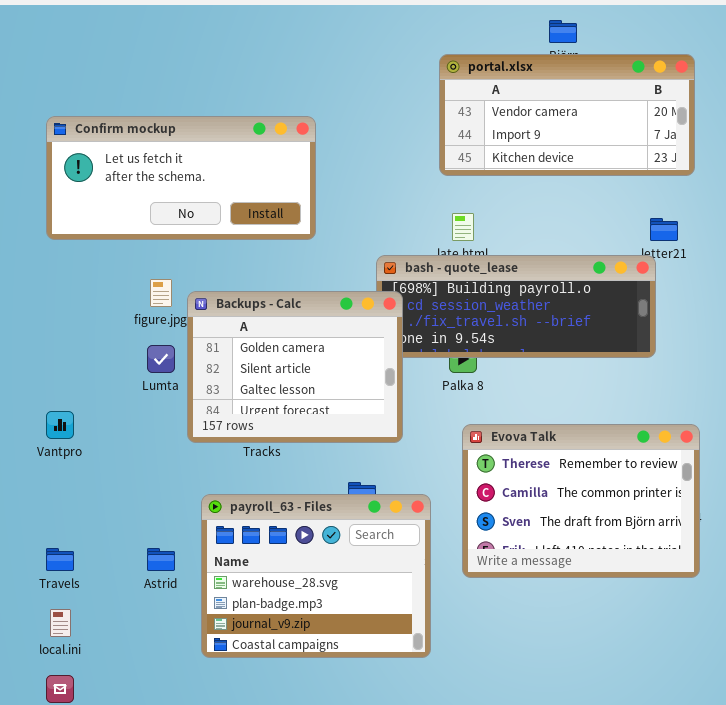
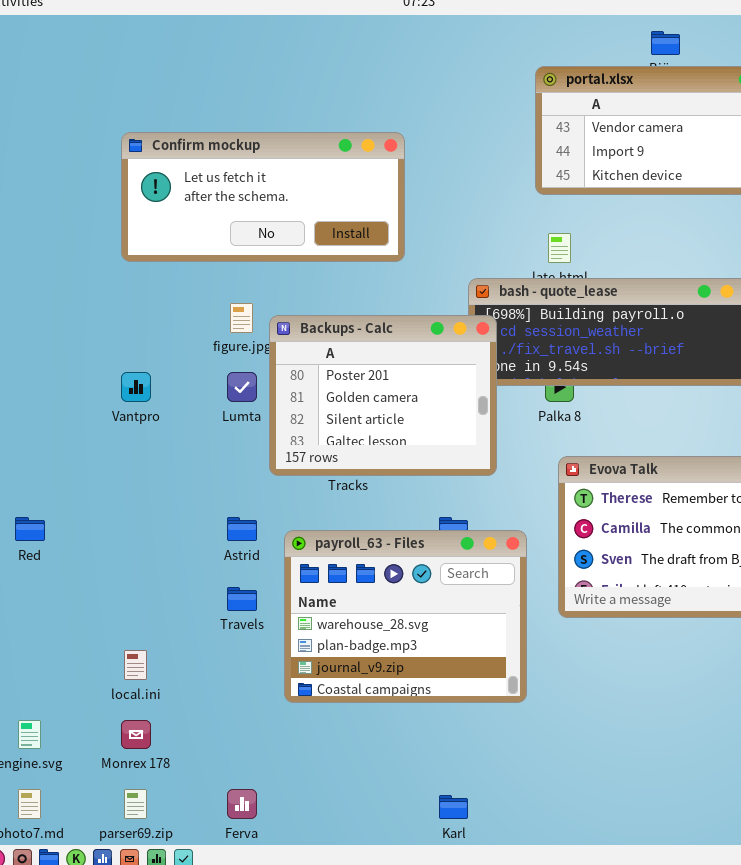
Backups - Calc: [187,291,403,443] -> [269,315,497,476], scrolled up 1 row
Vantpro: [46,411,74,439] -> [121,372,151,402], moved
Travels: [46,548,74,571] -> [227,587,257,611], moved
Astrid: [147,548,175,571] -> [227,517,257,541], moved

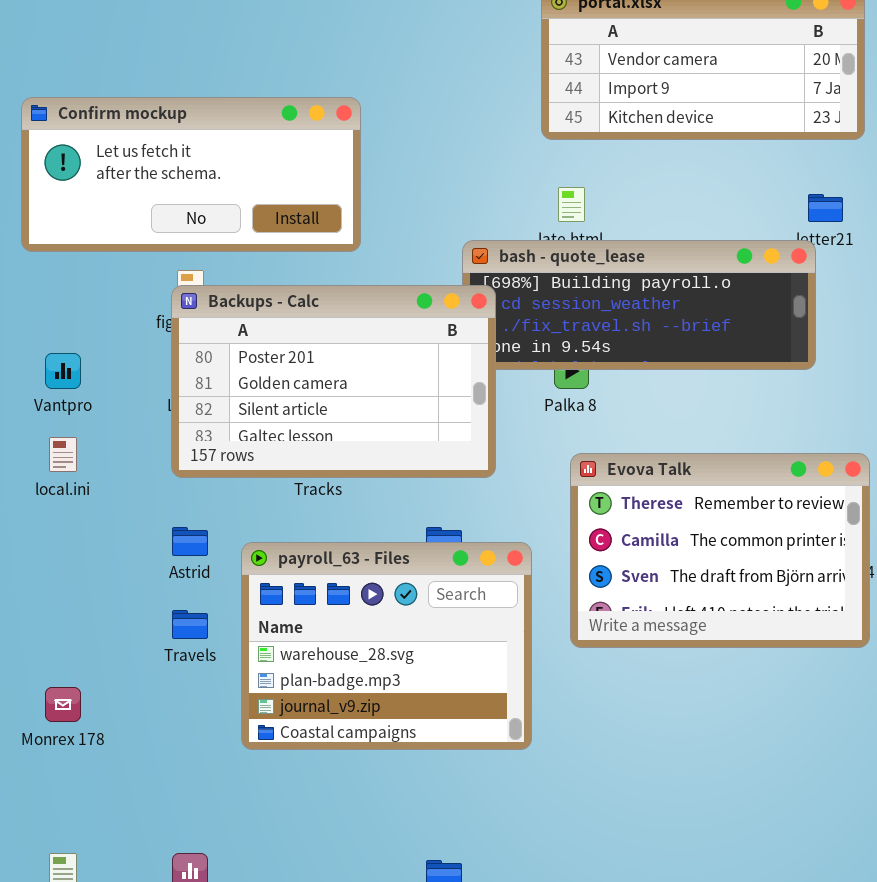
Confirm mockup: [121,132,405,262] -> [21,97,361,252], moved
Backups - Calc: [269,315,497,476] -> [171,285,496,478], resized
local.ini: [124,650,147,680] -> [49,437,77,472], moved
Monrex 178: [121,720,151,749] -> [45,687,81,722], moved

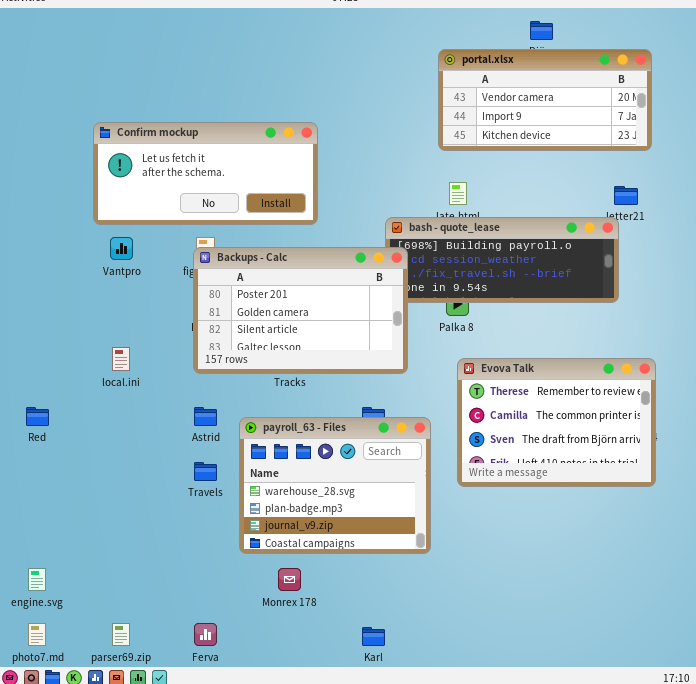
Vantpro: [45,353,81,389] -> [110,237,133,260], moved
Monrex 178: [45,687,81,722] -> [278,568,301,591], moved

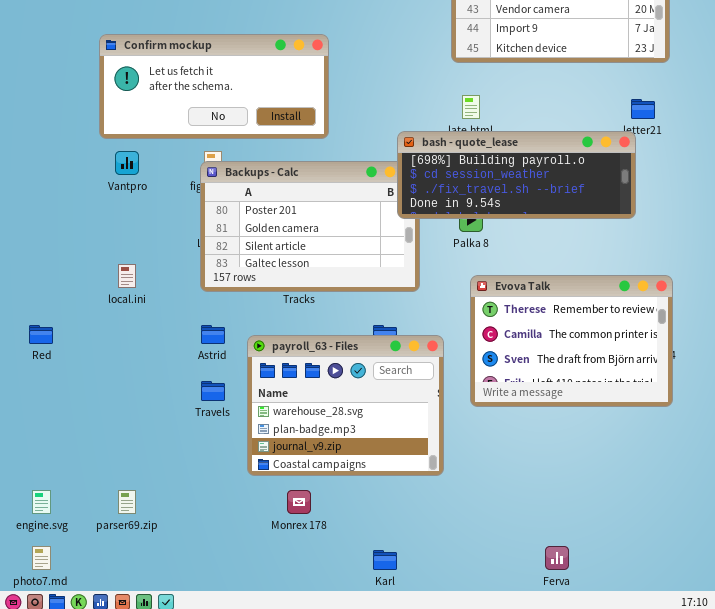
bash - quote_lease: [385,217,619,303] -> [397,131,636,219], raised
parser69.zip: [112,623,130,646] -> [118,490,136,514], moved
Ferva: [194,623,217,646] -> [545,546,569,570], moved

